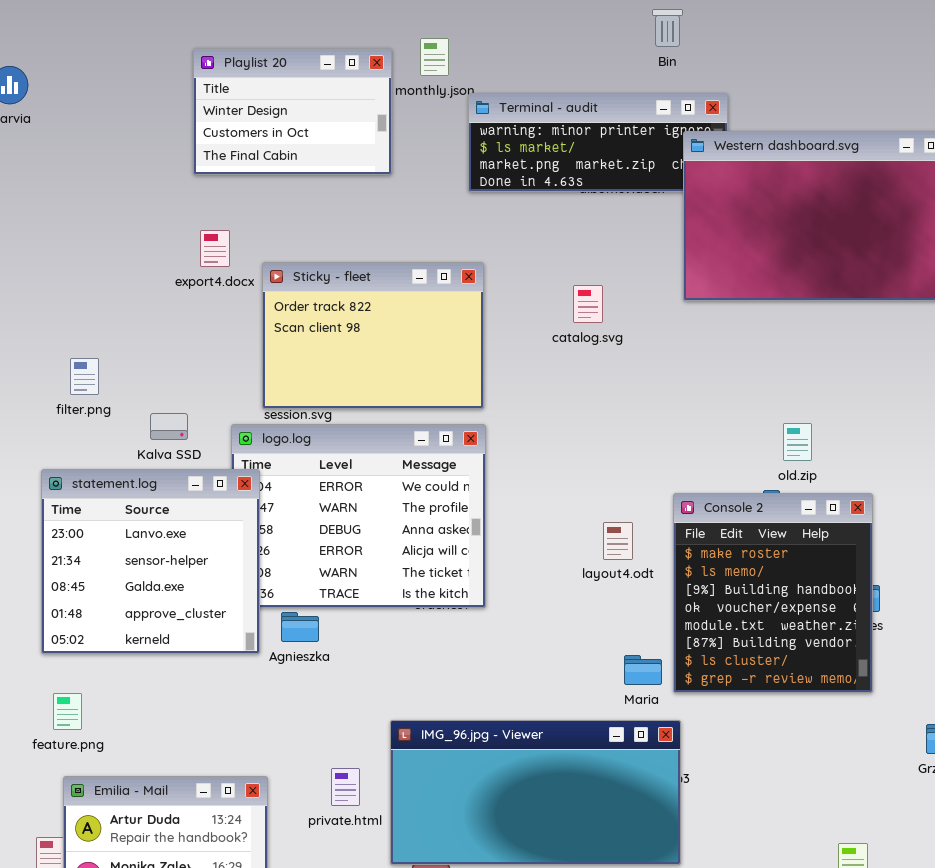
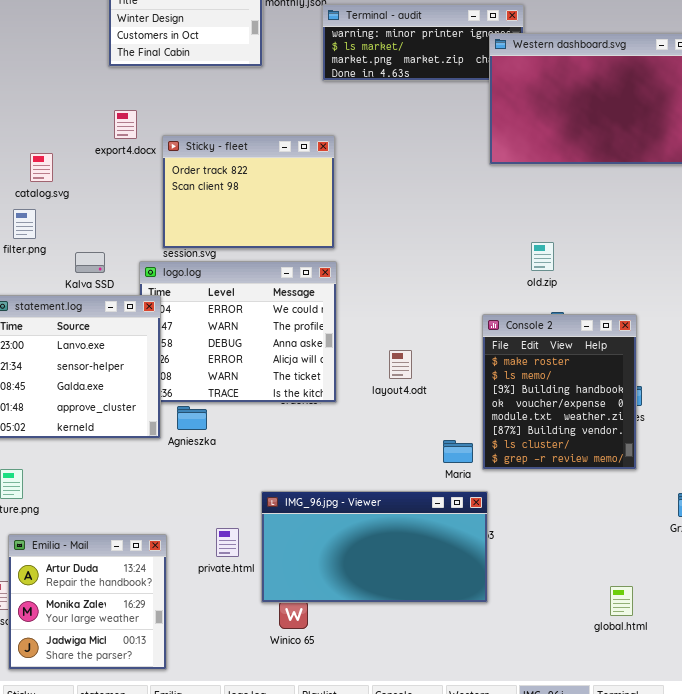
catalog.svg: [573,285,603,323] -> [30,153,53,182], moved
old.zip: [783,423,812,461] -> [531,242,554,271], moved
layout4.odt: [603,522,633,560] -> [389,350,412,379], moved

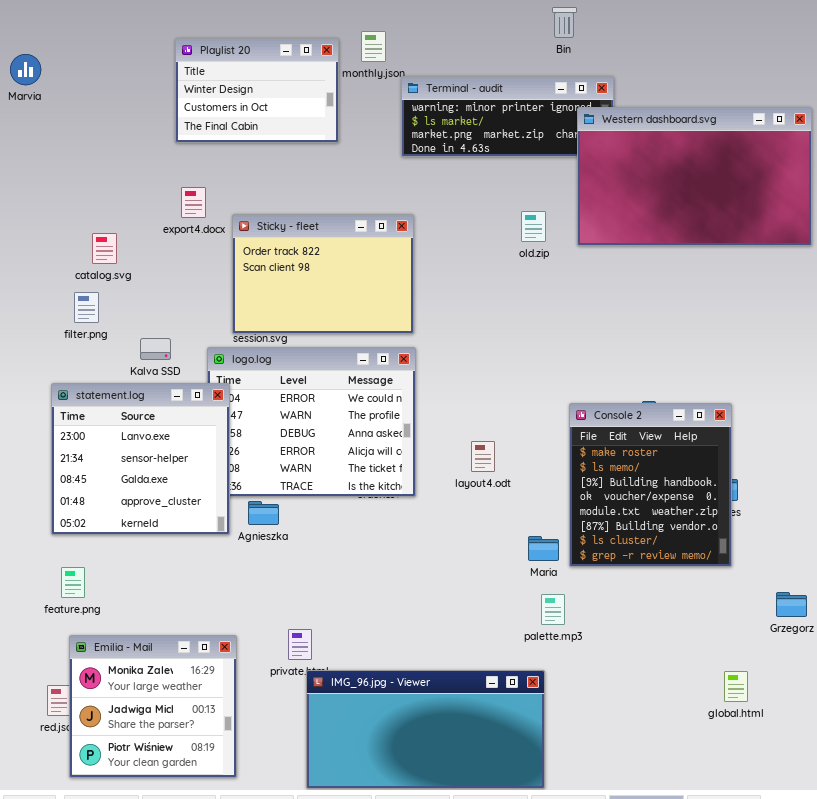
old.zip: [531,242,554,271] -> [521,211,546,242], moved
IMG_96.jpg - Viewer: [261,491,488,603] -> [306,670,545,789], moved
Emilia - Mail: [8,534,167,670] -> [69,635,237,778], scrolled down 1 row
global.html: [610,586,633,616] -> [724,671,748,702], moved

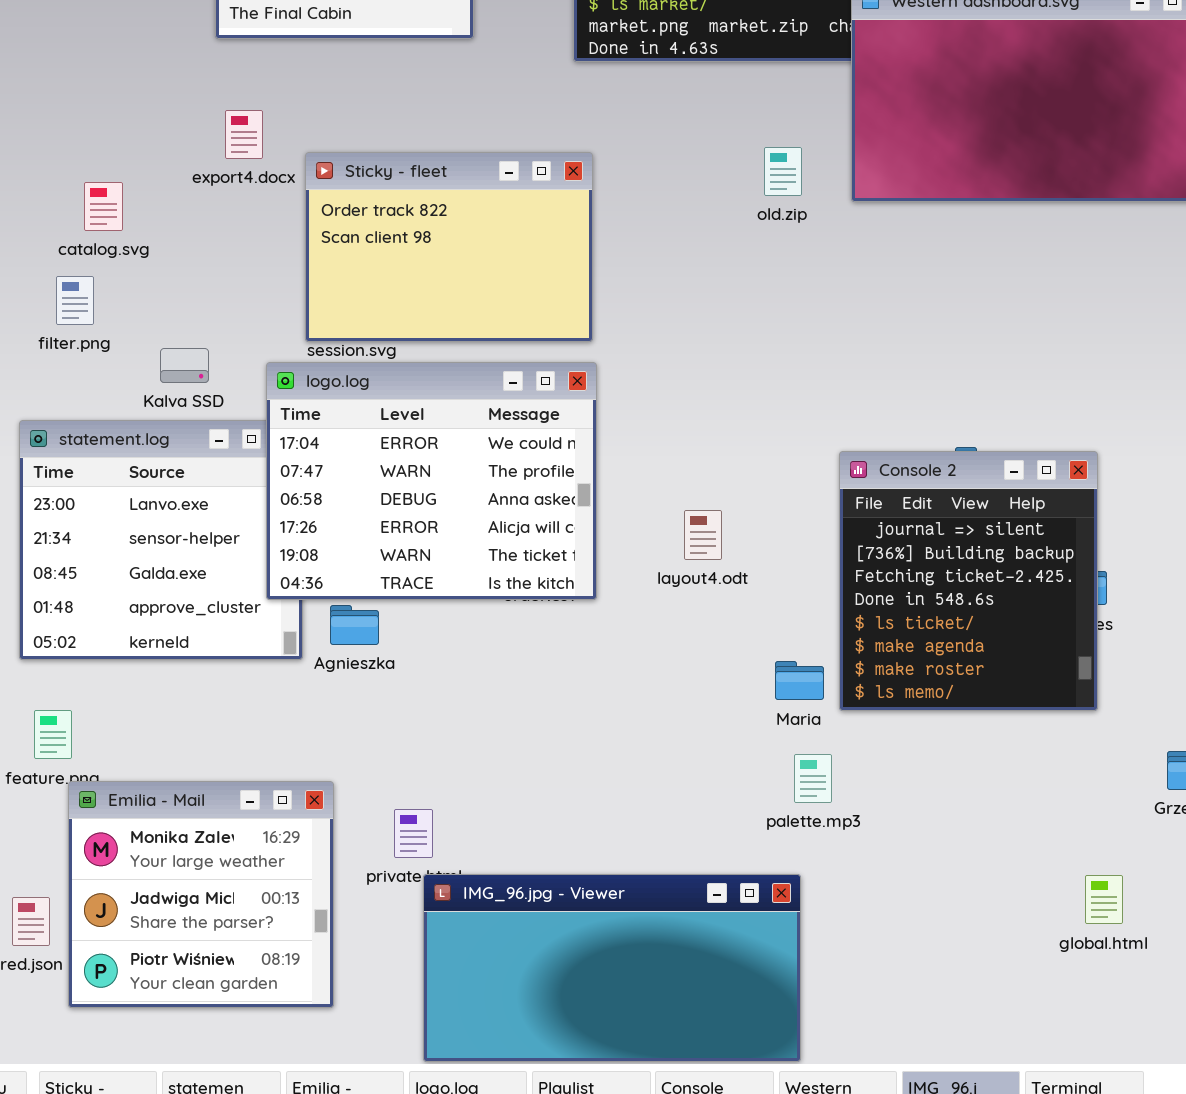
logo.log: [207,347,416,497] -> [266,362,597,600], raised
Console 2: [569,403,732,567] -> [839,451,1098,711], scrolled up 6 rows
Emilia - Mail: [69,635,237,778] -> [68,781,334,1008], moved

